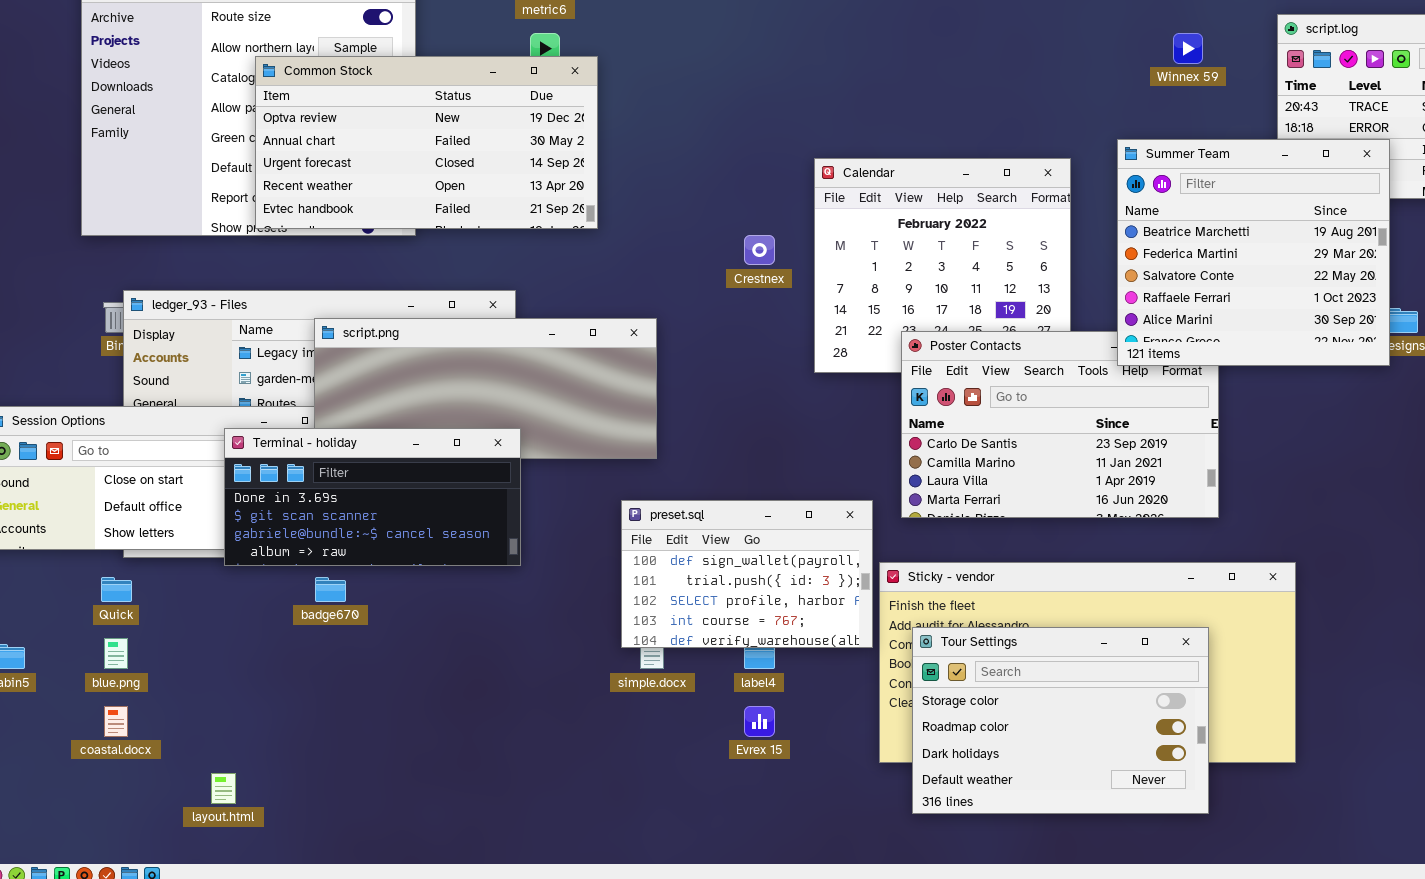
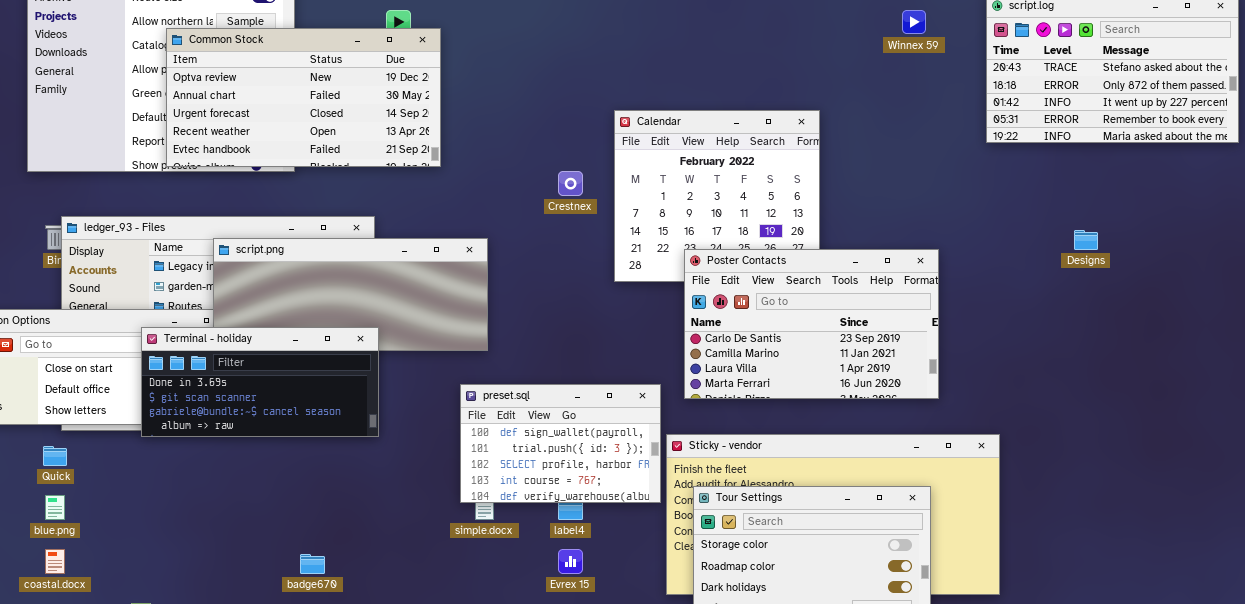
Summer Team: [1117,139,1390,366] -> none, closed
badge670: [315,577,346,602] -> [300,554,325,574], moved

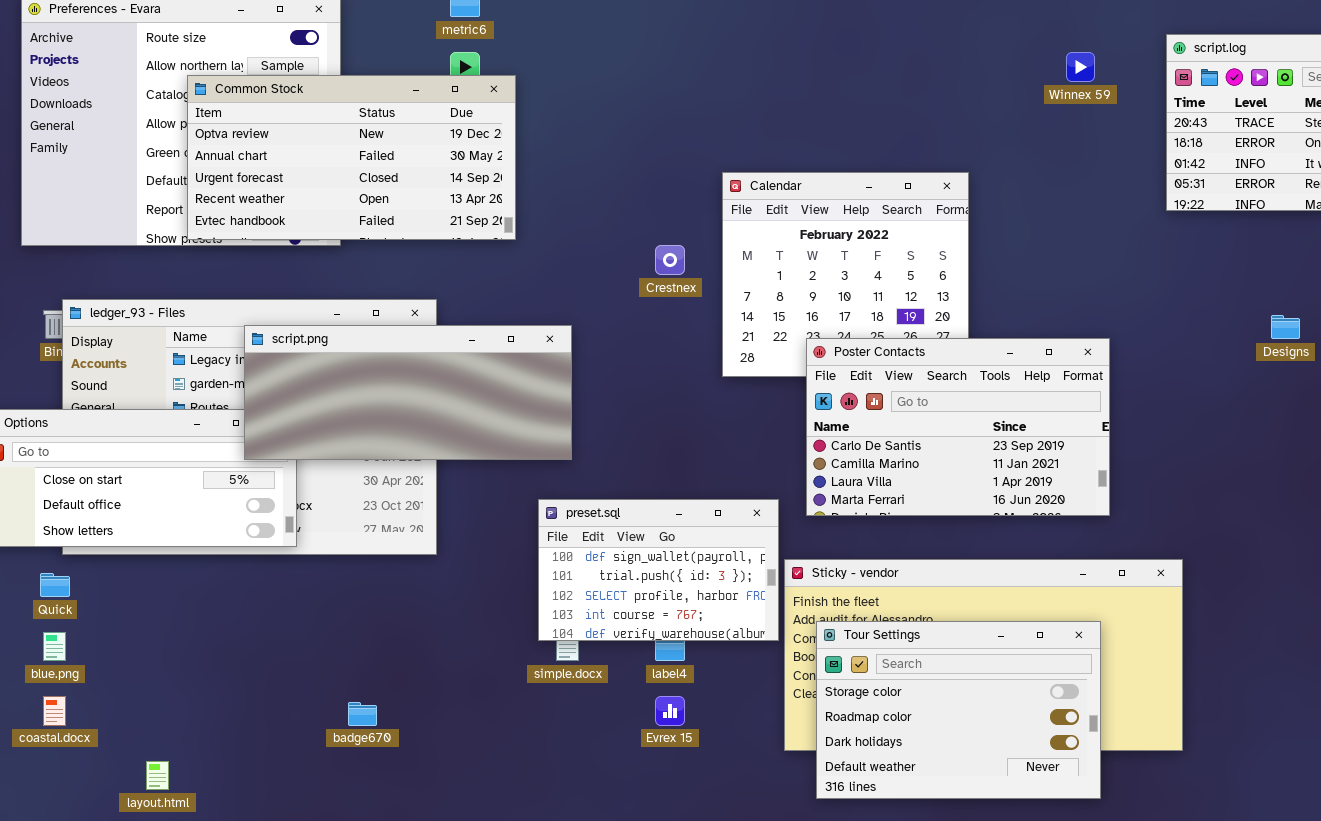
Terminal - holiday: [141,327,379,437] -> none, closed

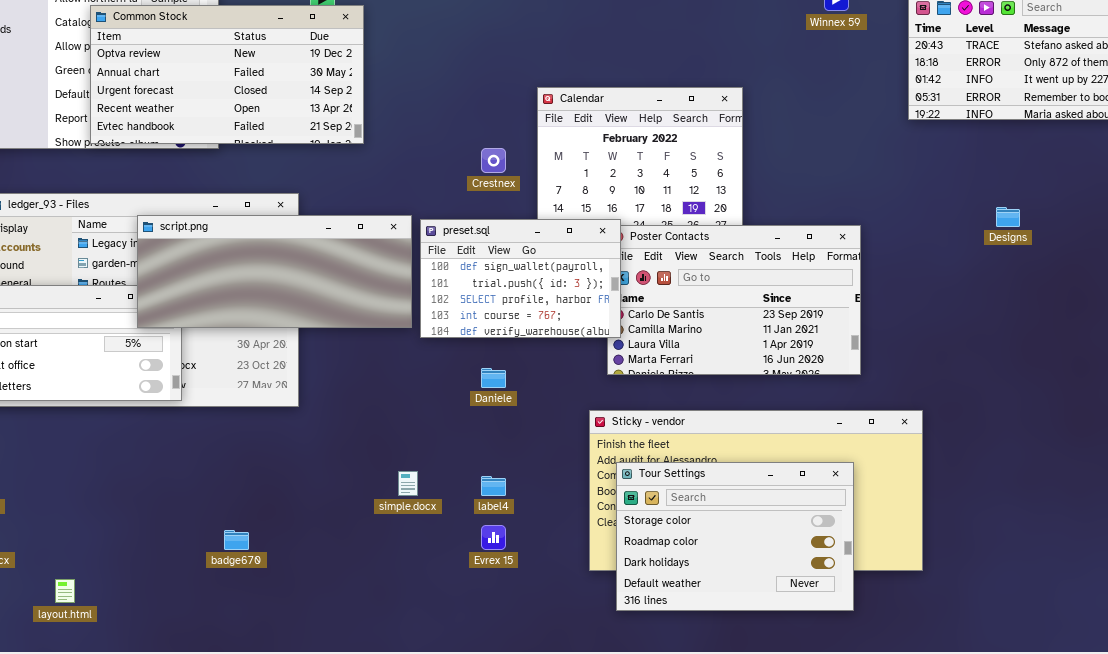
preset.sql: [538,499,779,641] -> [420,219,621,338], moved

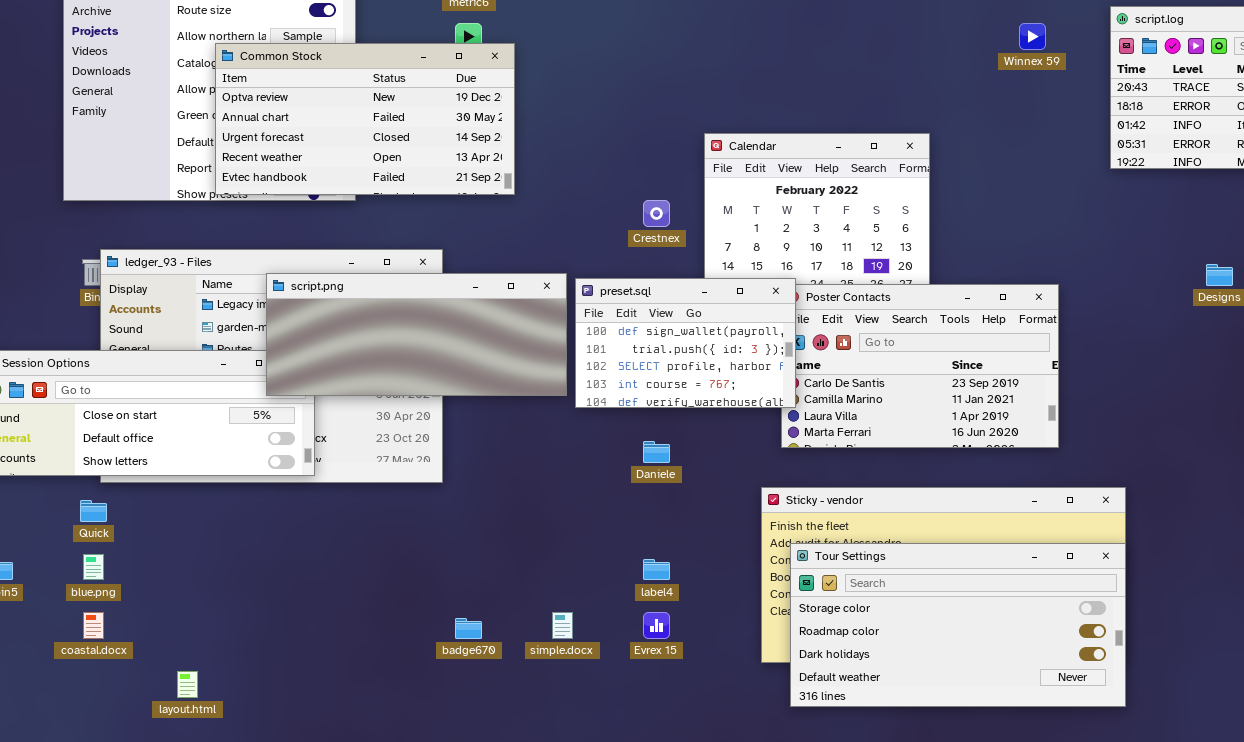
Tour Settings: [616,462,854,611] -> [790,543,1126,707], resized
simple.docx: [398,471,418,496] -> [552,612,573,639], moved
badge670: [224,530,249,550] -> [455,618,482,639], moved

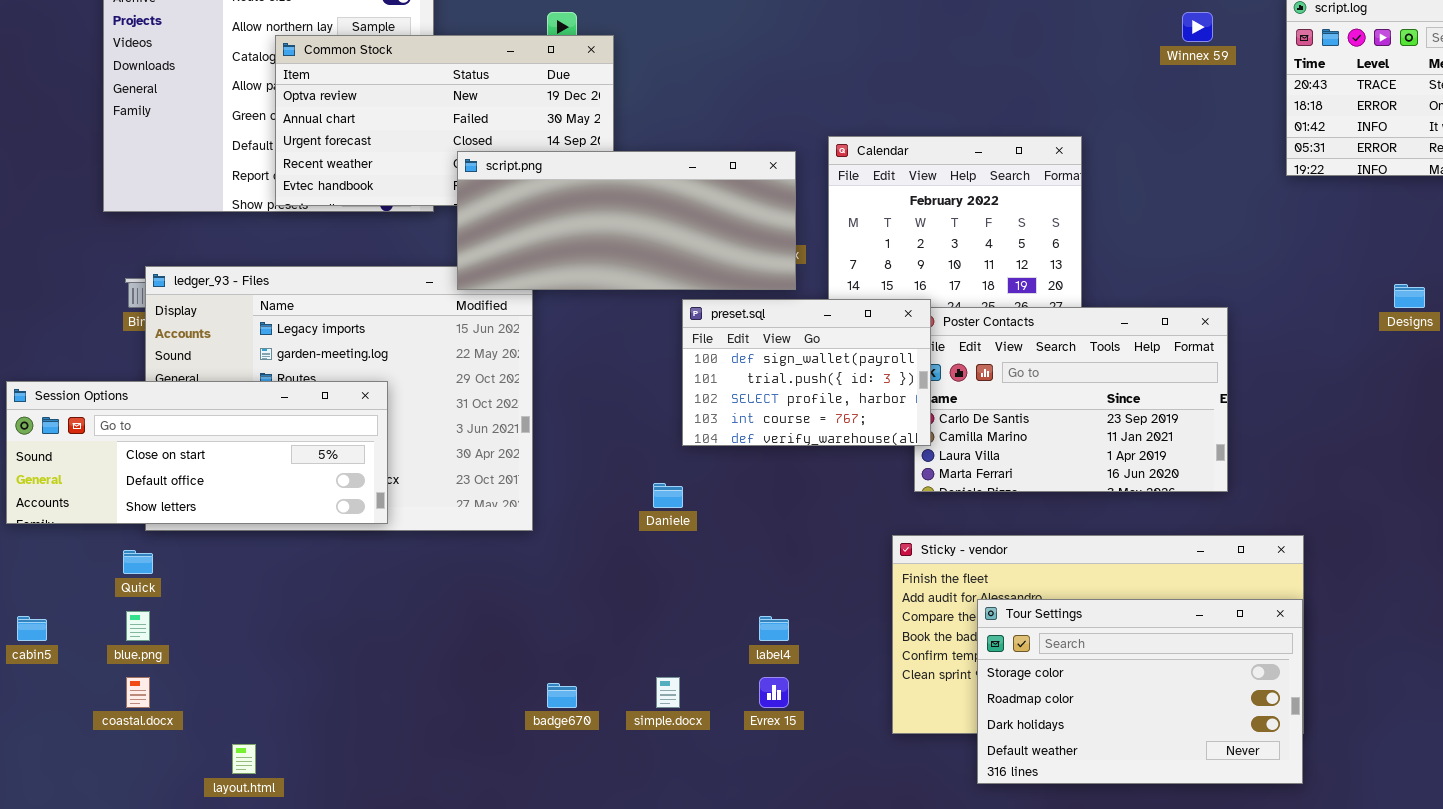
script.png: [266,273,567,396] -> [457,151,796,290], moved
Daniele: [643,441,670,463] -> [653,483,683,508], moved
Tour Settings: [790,543,1126,707] -> [977,599,1303,784], resized

